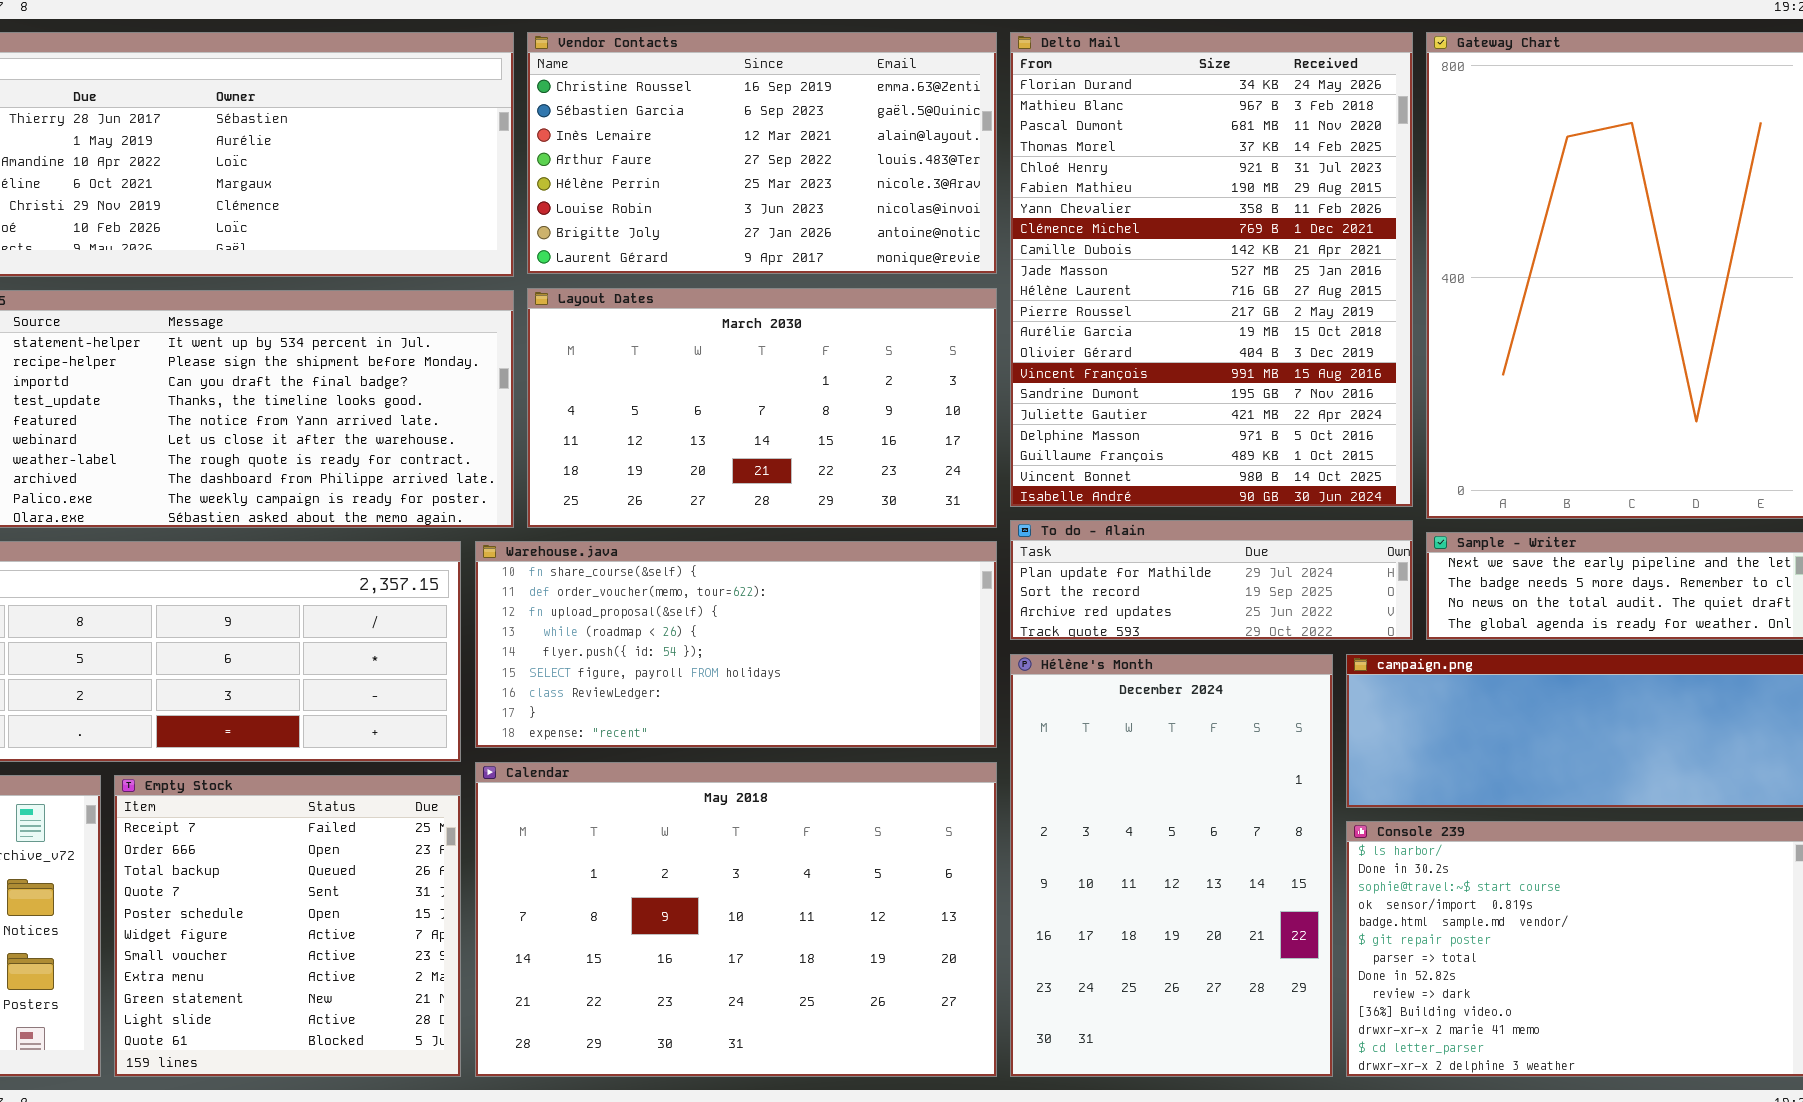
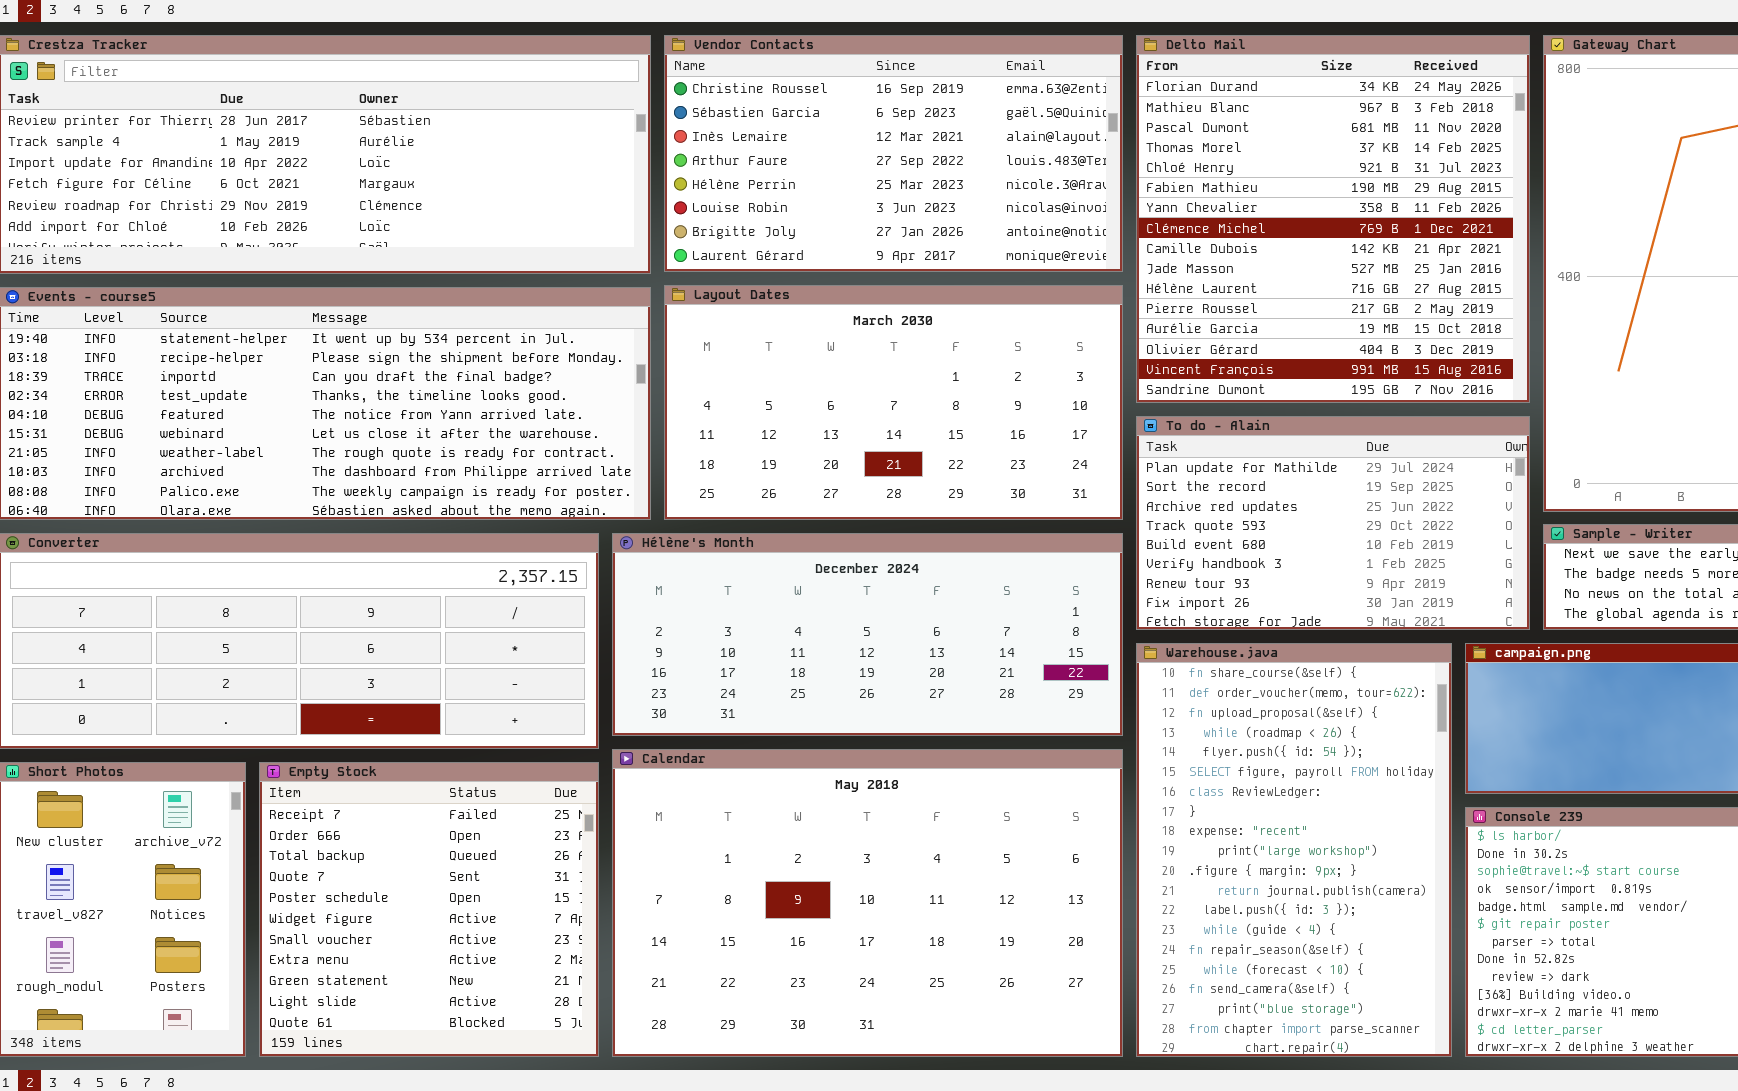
Delto Mail: [1010,32,1413,507] -> [1136,35,1530,403], resized
To do - Alain: [1010,520,1413,640] -> [1136,416,1530,630], resized
Warehouse.java: [475,541,997,748] -> [1136,643,1452,1057], moved, resized
Hélène's Month: [1010,654,1333,1077] -> [612,533,1123,736], moved, resized

